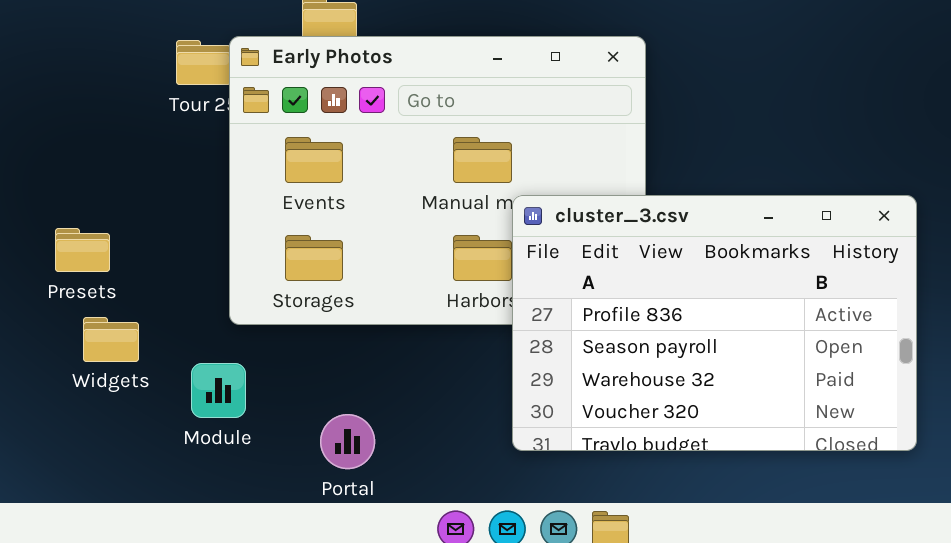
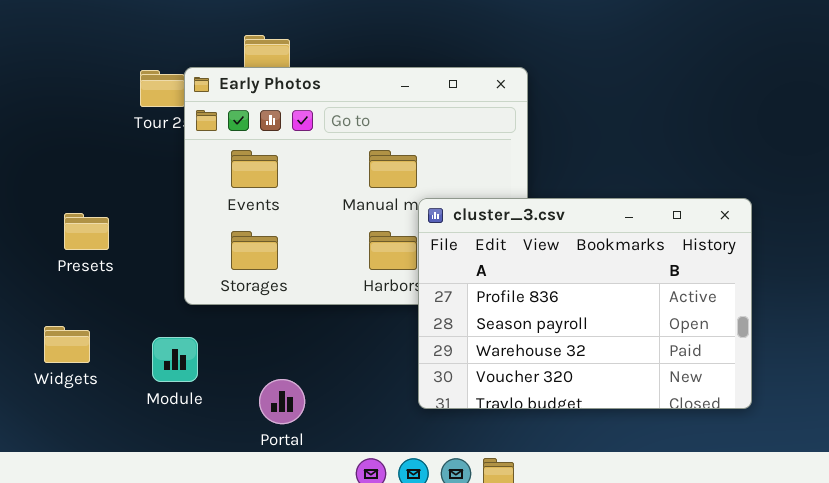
Presets: [55,228,110,272] -> [64,213,109,250], moved
Widgets: [83,317,139,362] -> [44,326,90,363], moved

